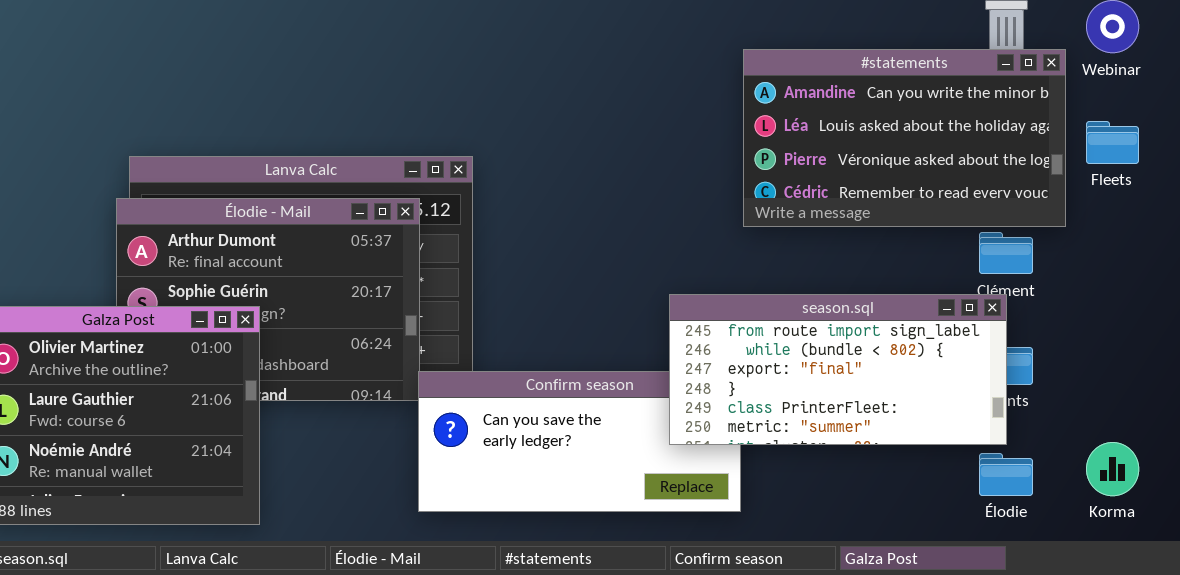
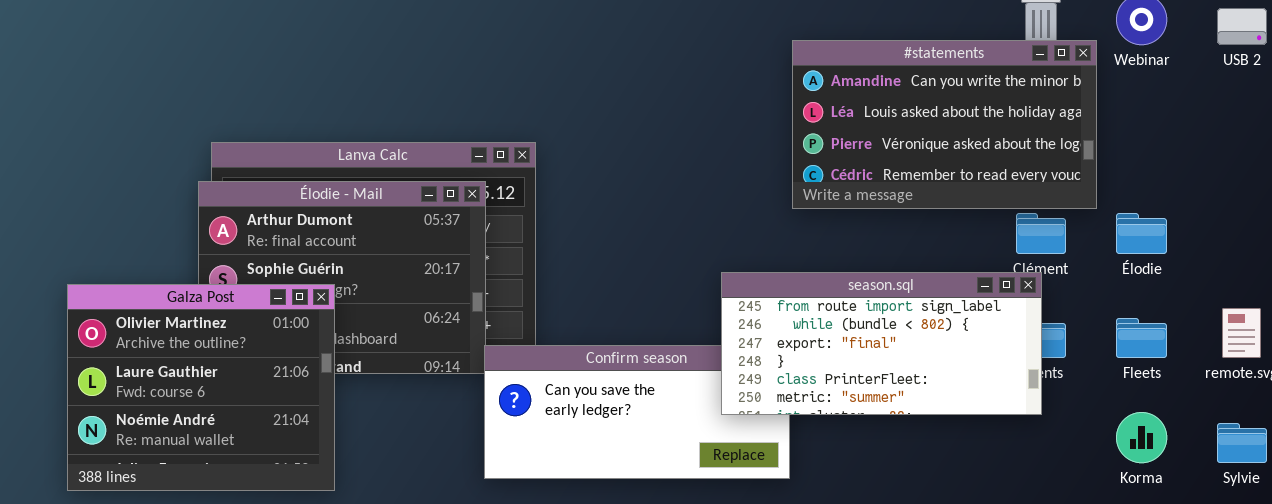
Fleets: [1086,121,1139,164] -> [1116,318,1167,358], moved
Élodie: [979,453,1033,496] -> [1116,213,1167,254], moved

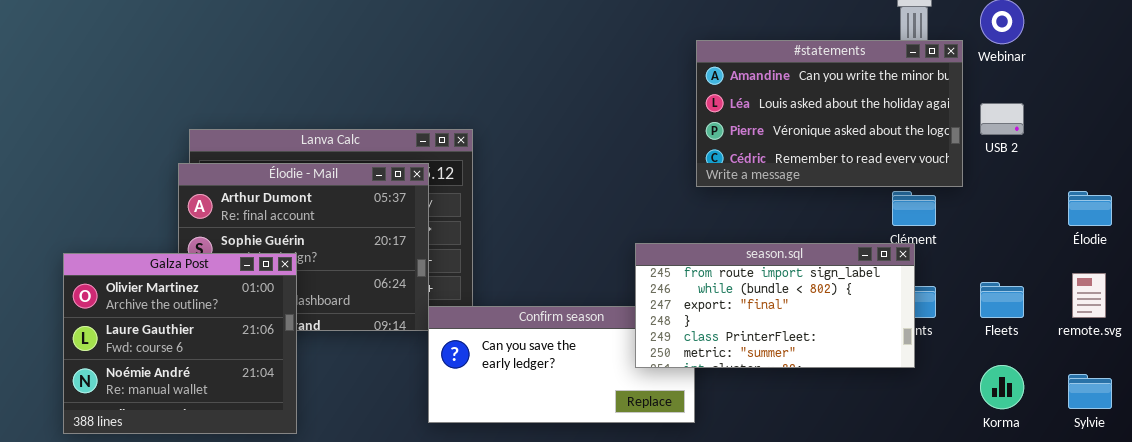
USB 2: [1217,8,1267,45] -> [980,103,1024,135], moved
Élodie: [1116,213,1167,254] -> [1068,191,1112,226], moved

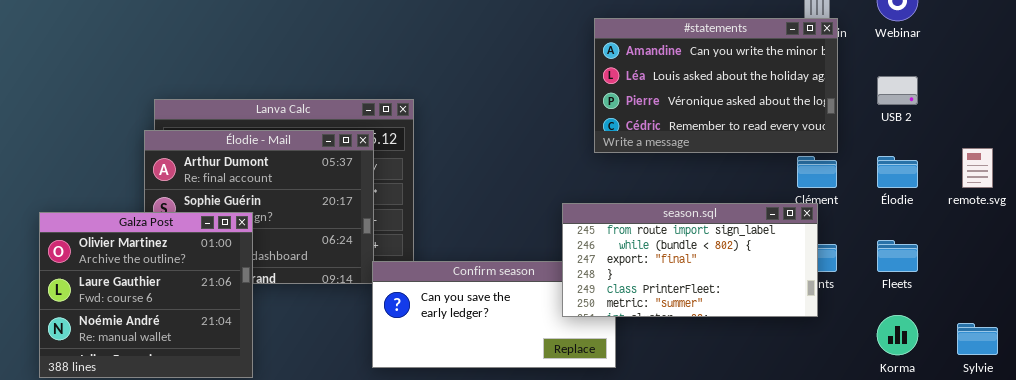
#statements: [696,40,963,187] -> [594,18,838,153], moved
Élodie: [1068,191,1112,226] -> [877,156,918,188], moved
remote.svg: [1072,273,1106,318] -> [962,148,993,188], moved

